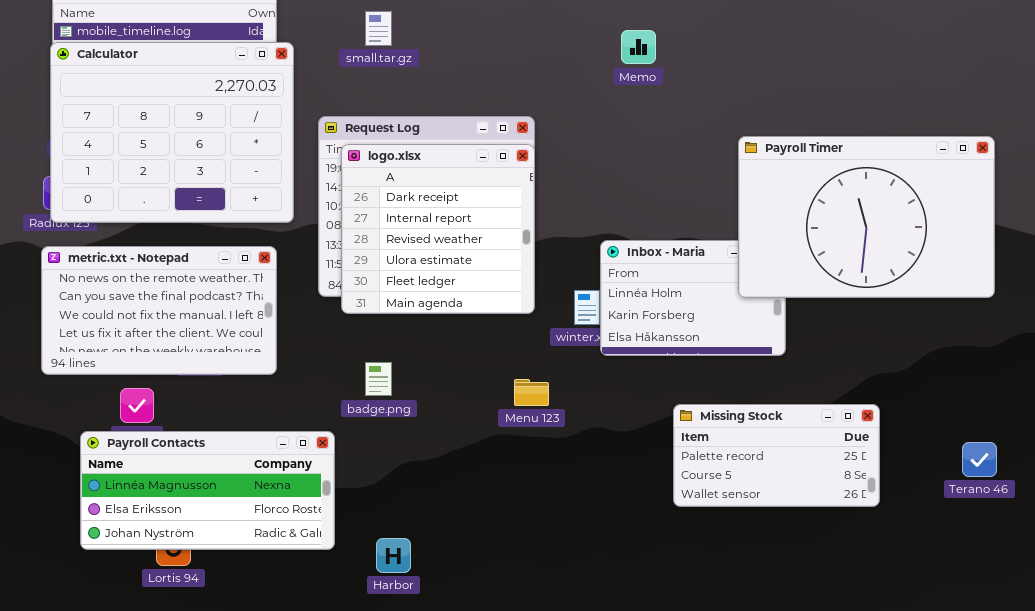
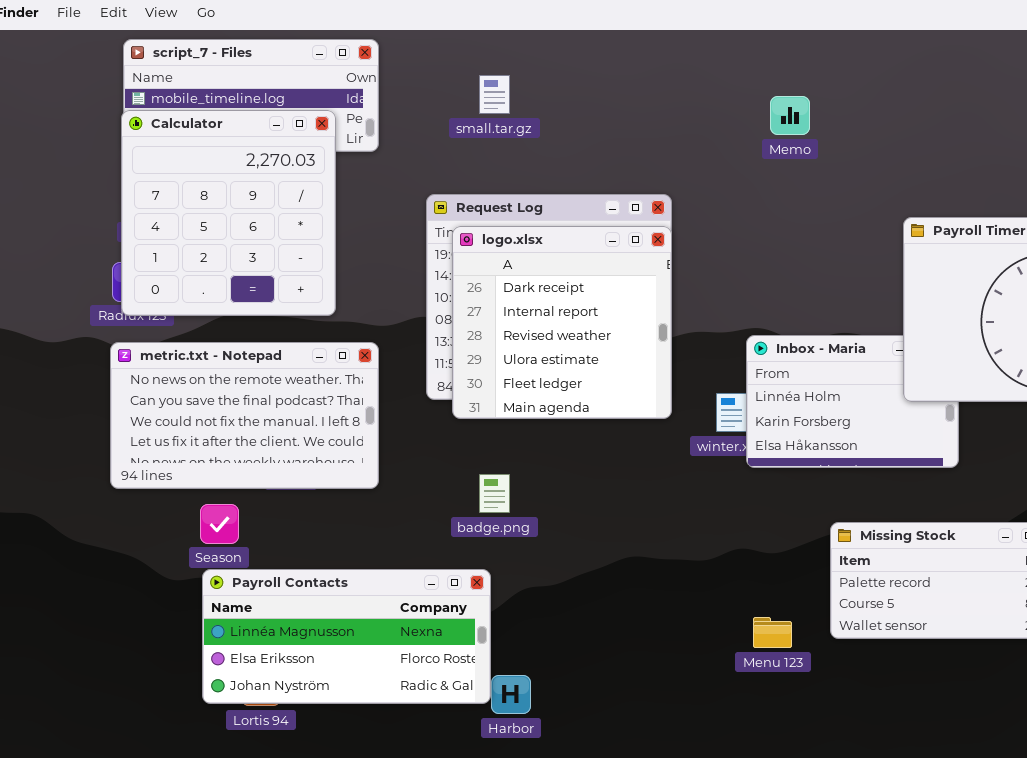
Calculator: [50,42,294,223] -> [121,110,336,316], resized
Menu 123: [514,379,549,406] -> [753,617,792,648], moved
Payroll Contacts: [80,431,335,550] -> [202,569,491,704], moved

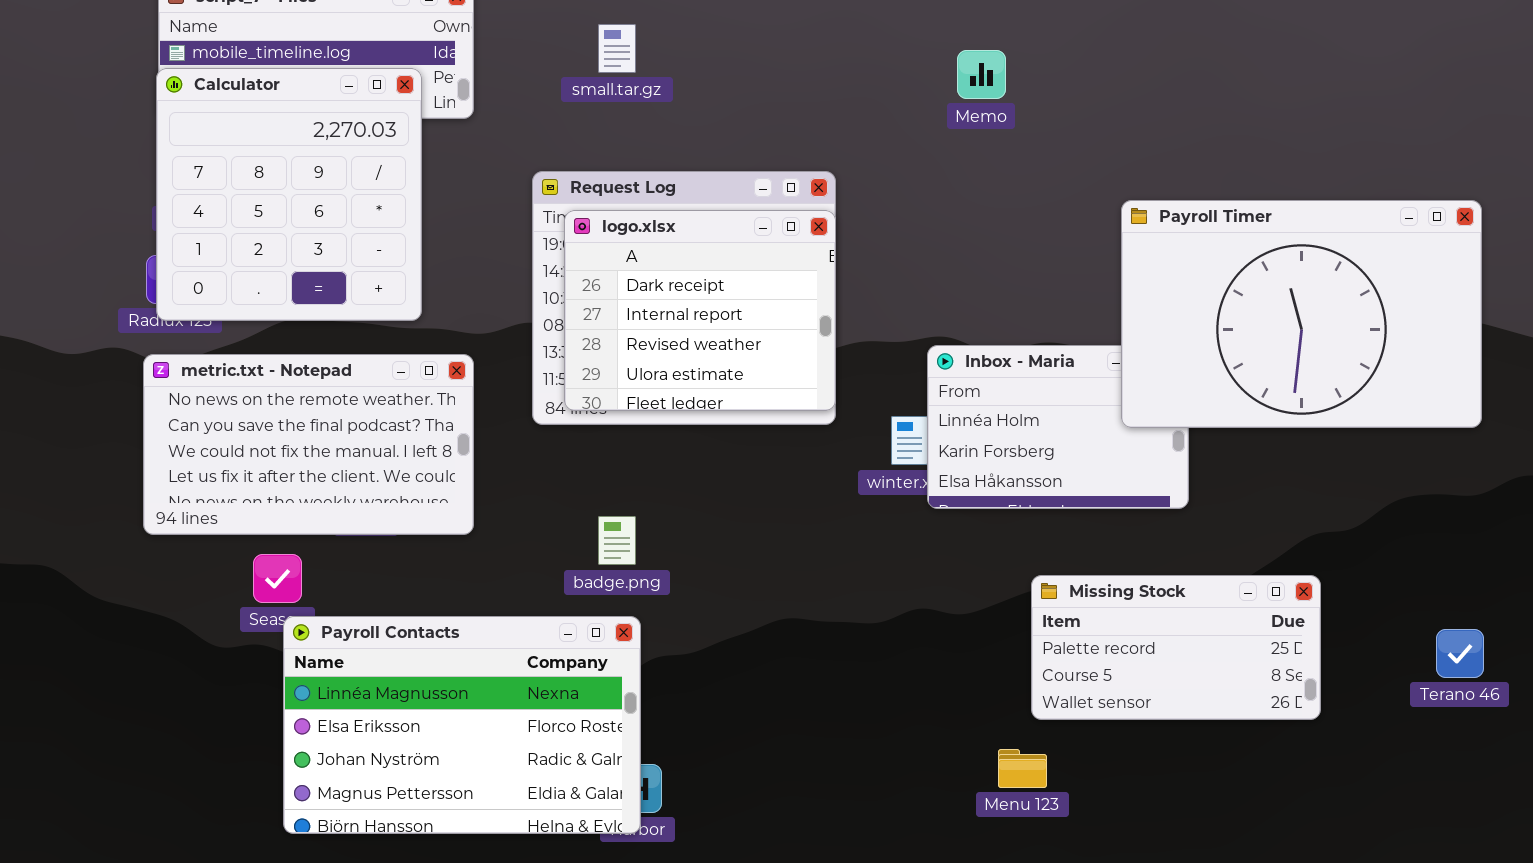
logo.xlsx: [452,226,672,419] -> [564,210,836,411], resized
Payroll Contacts: [202,569,491,704] -> [283,616,641,834], moved, resized
Menu 123: [753,617,792,648] -> [998,749,1047,788], moved

